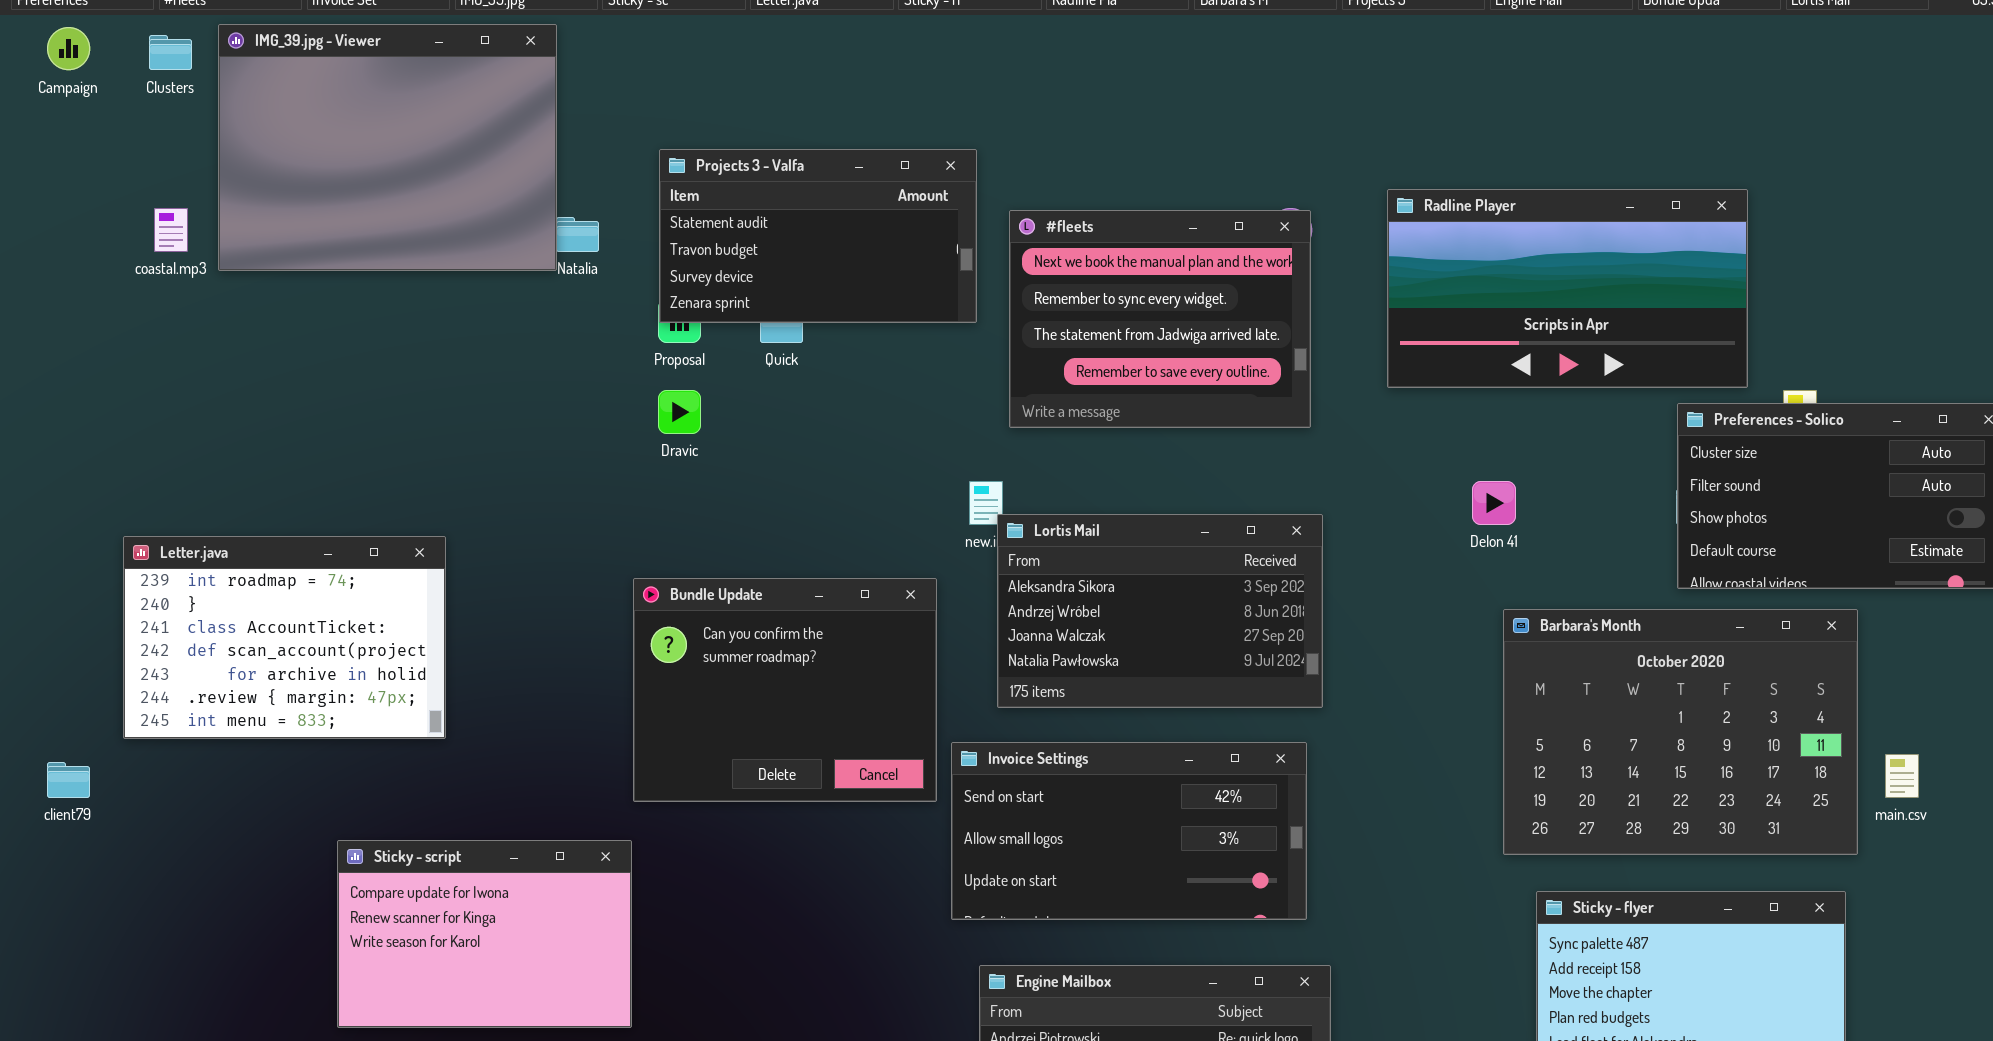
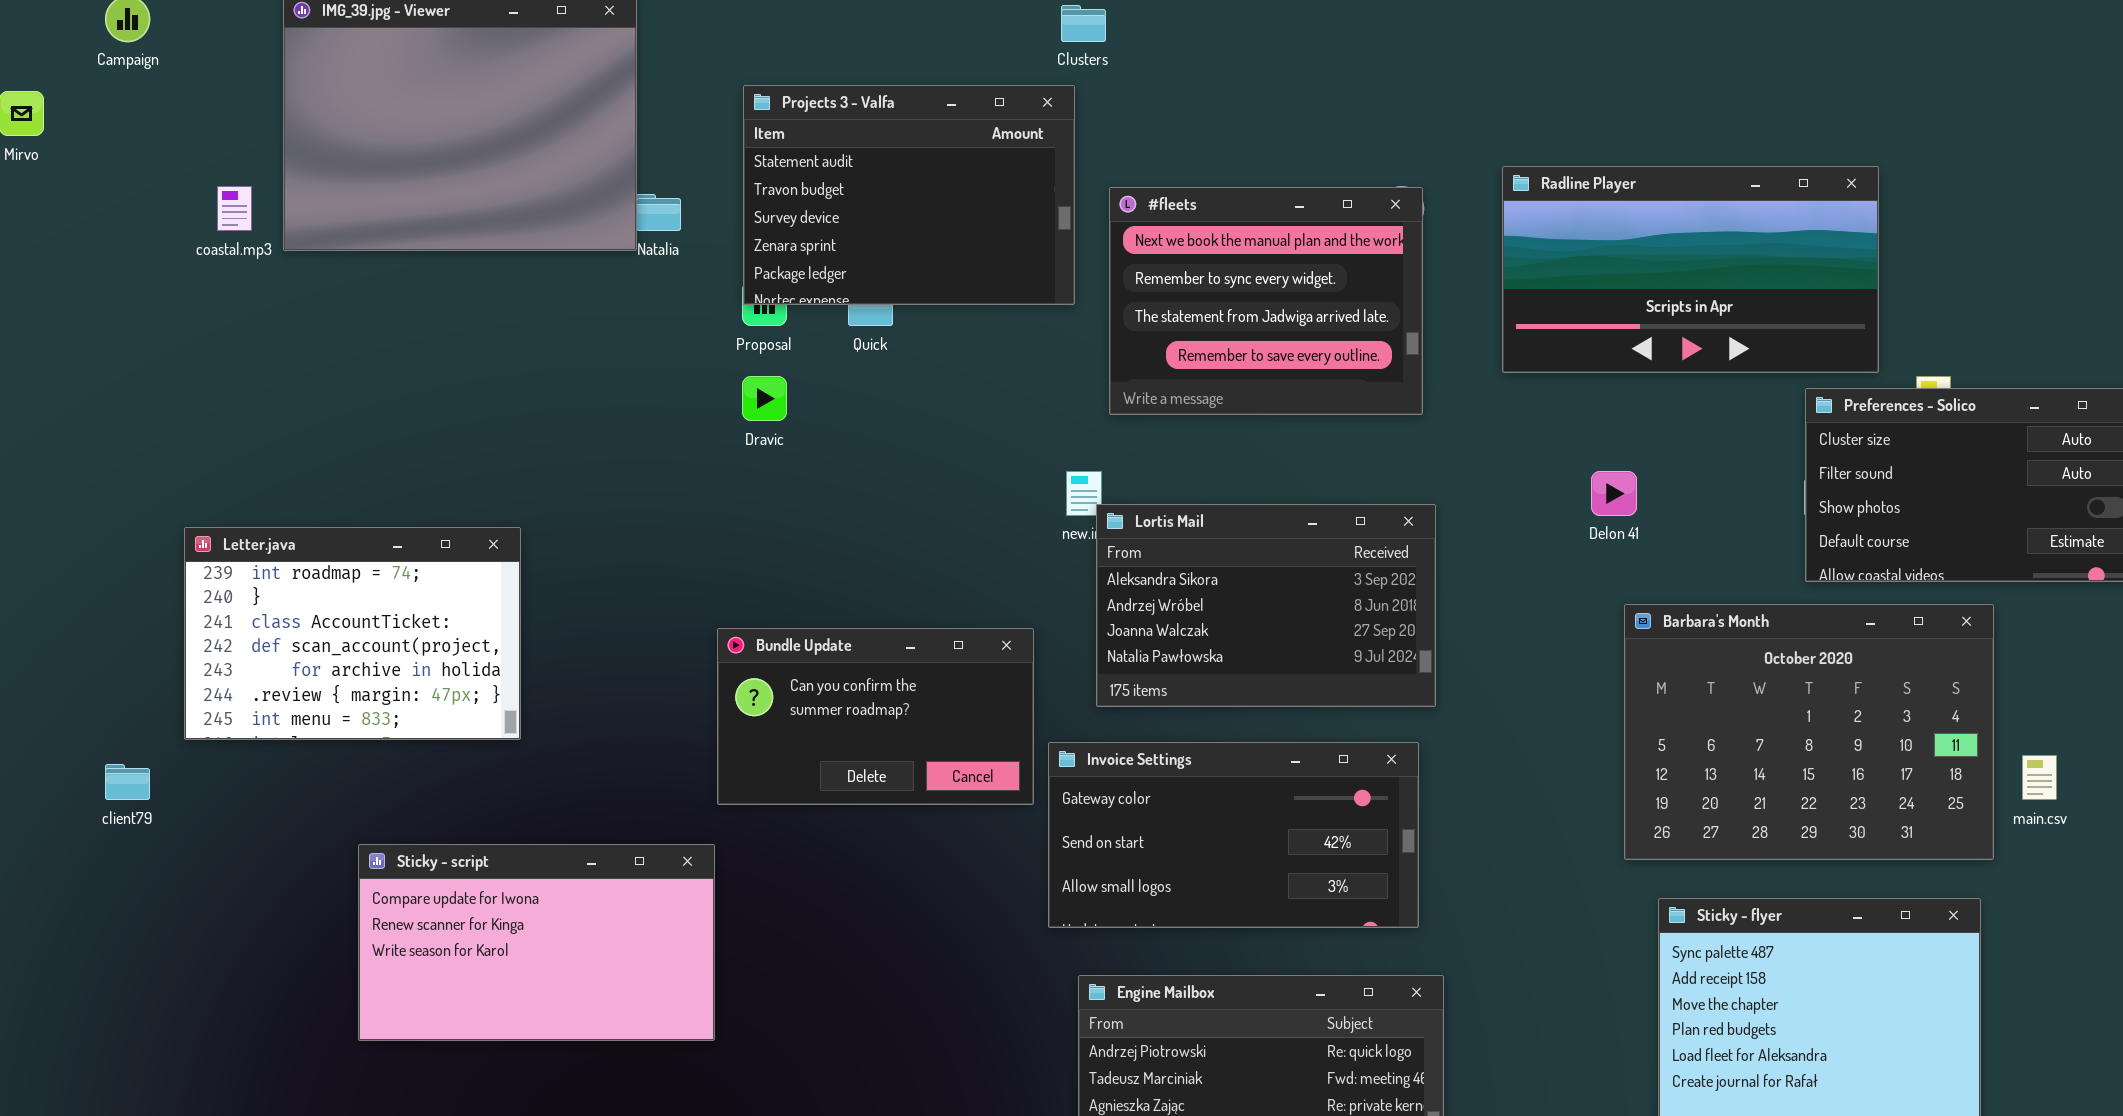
Clusters: [149,35,192,70] -> [1061,5,1106,42], moved
Projects 3 - Valfa: [659,149,977,323] -> [743,85,1075,305], resized
Bundle Update: [633,578,937,802] -> [717,628,1034,805], resized
Invoice Settings: [951,742,1307,920] -> [1048,742,1419,928], scrolled up 1 row
Sticky - script: [337,840,632,1028] -> [358,844,715,1041], resized

